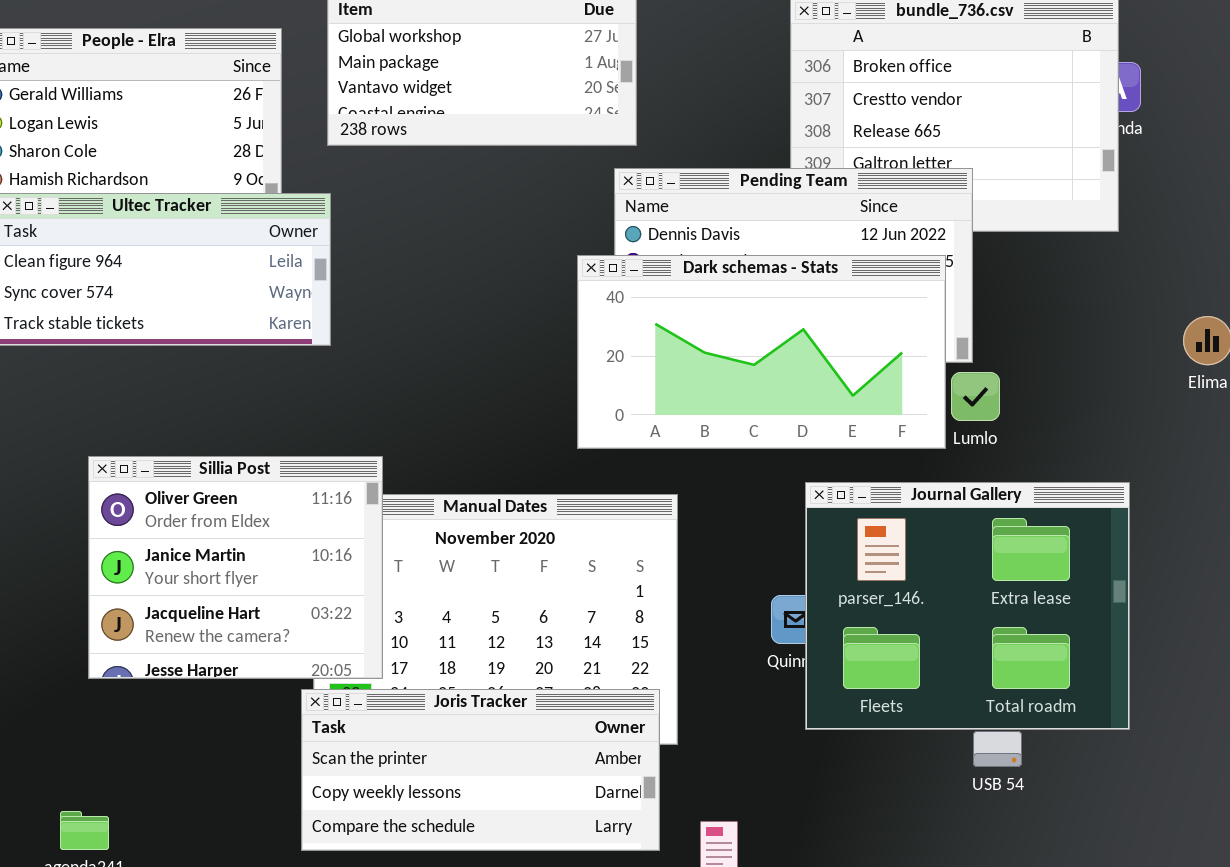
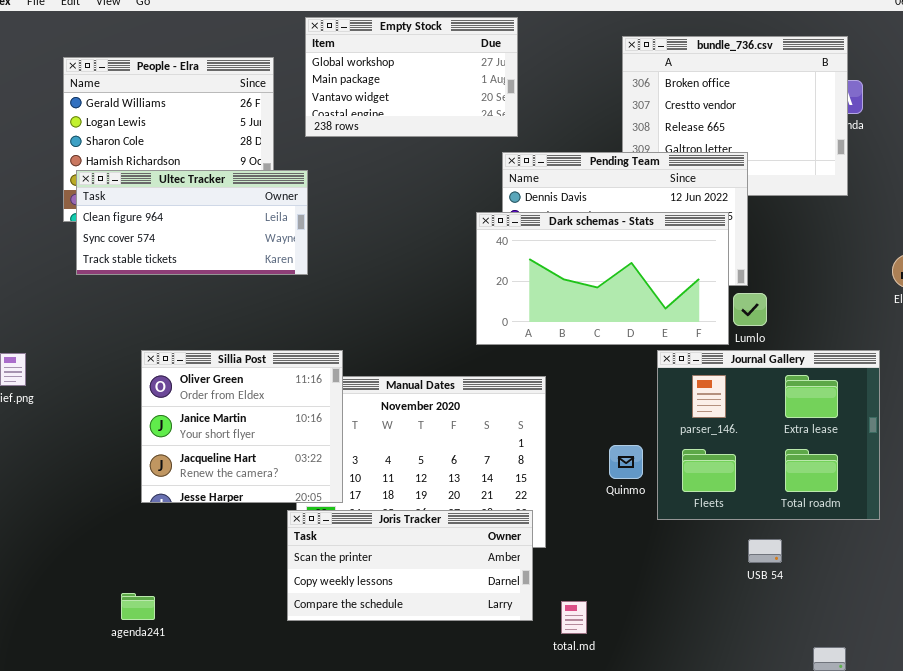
Journal Gallery: [805,482,1130,730] -> [657,350,880,520], moved

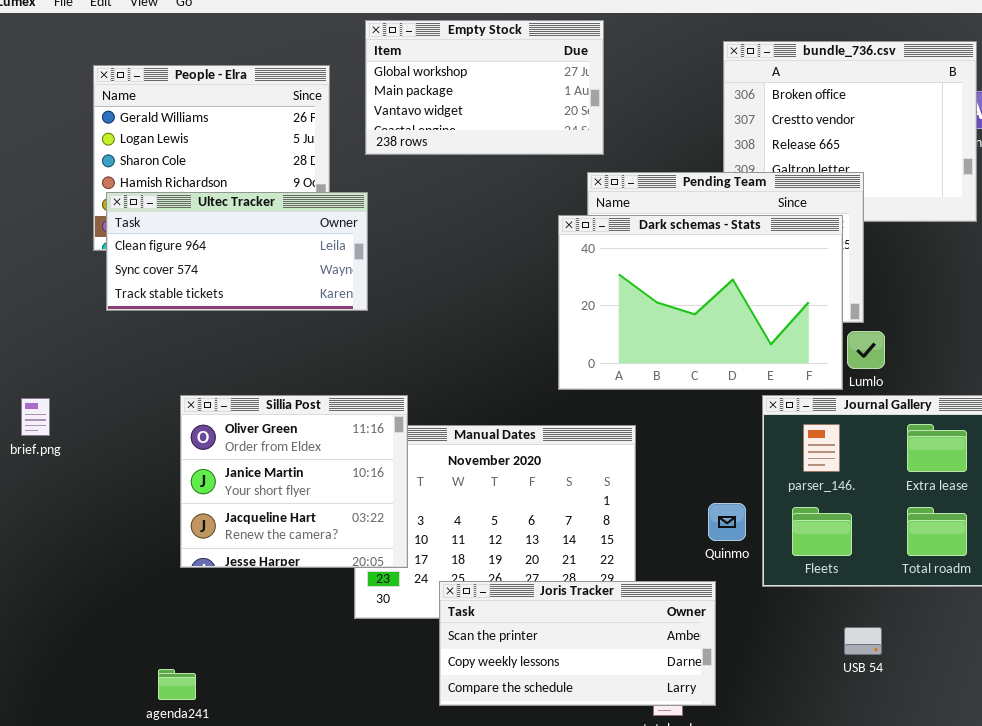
Dark schemas - Stats: [476,212,729,345] -> [558,215,843,390], resized
Joris Tracker: [287,510,533,621] -> [439,581,716,706], moved
USB 54: [748,539,782,563] -> [844,627,882,655], moved

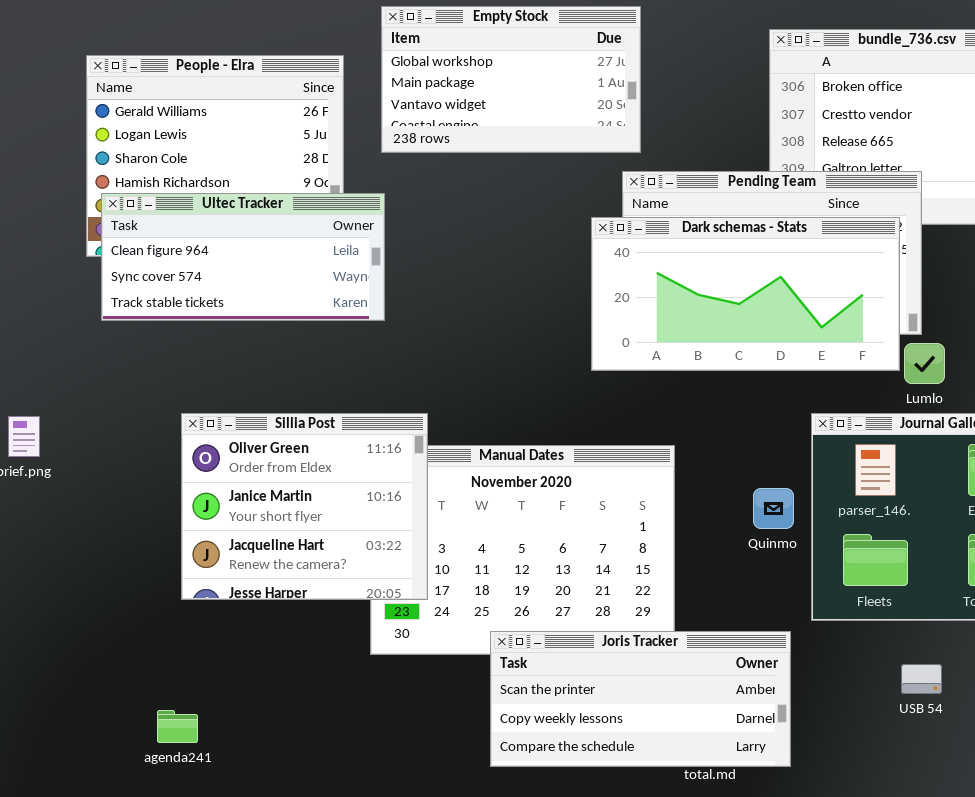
Dark schemas - Stats: [558,215,843,390] -> [591,217,900,371], resized
Quinmo: [708,503,746,541] -> [753,488,794,529], moved
Joris Tracker: [439,581,716,706] -> [490,631,791,767], moved

